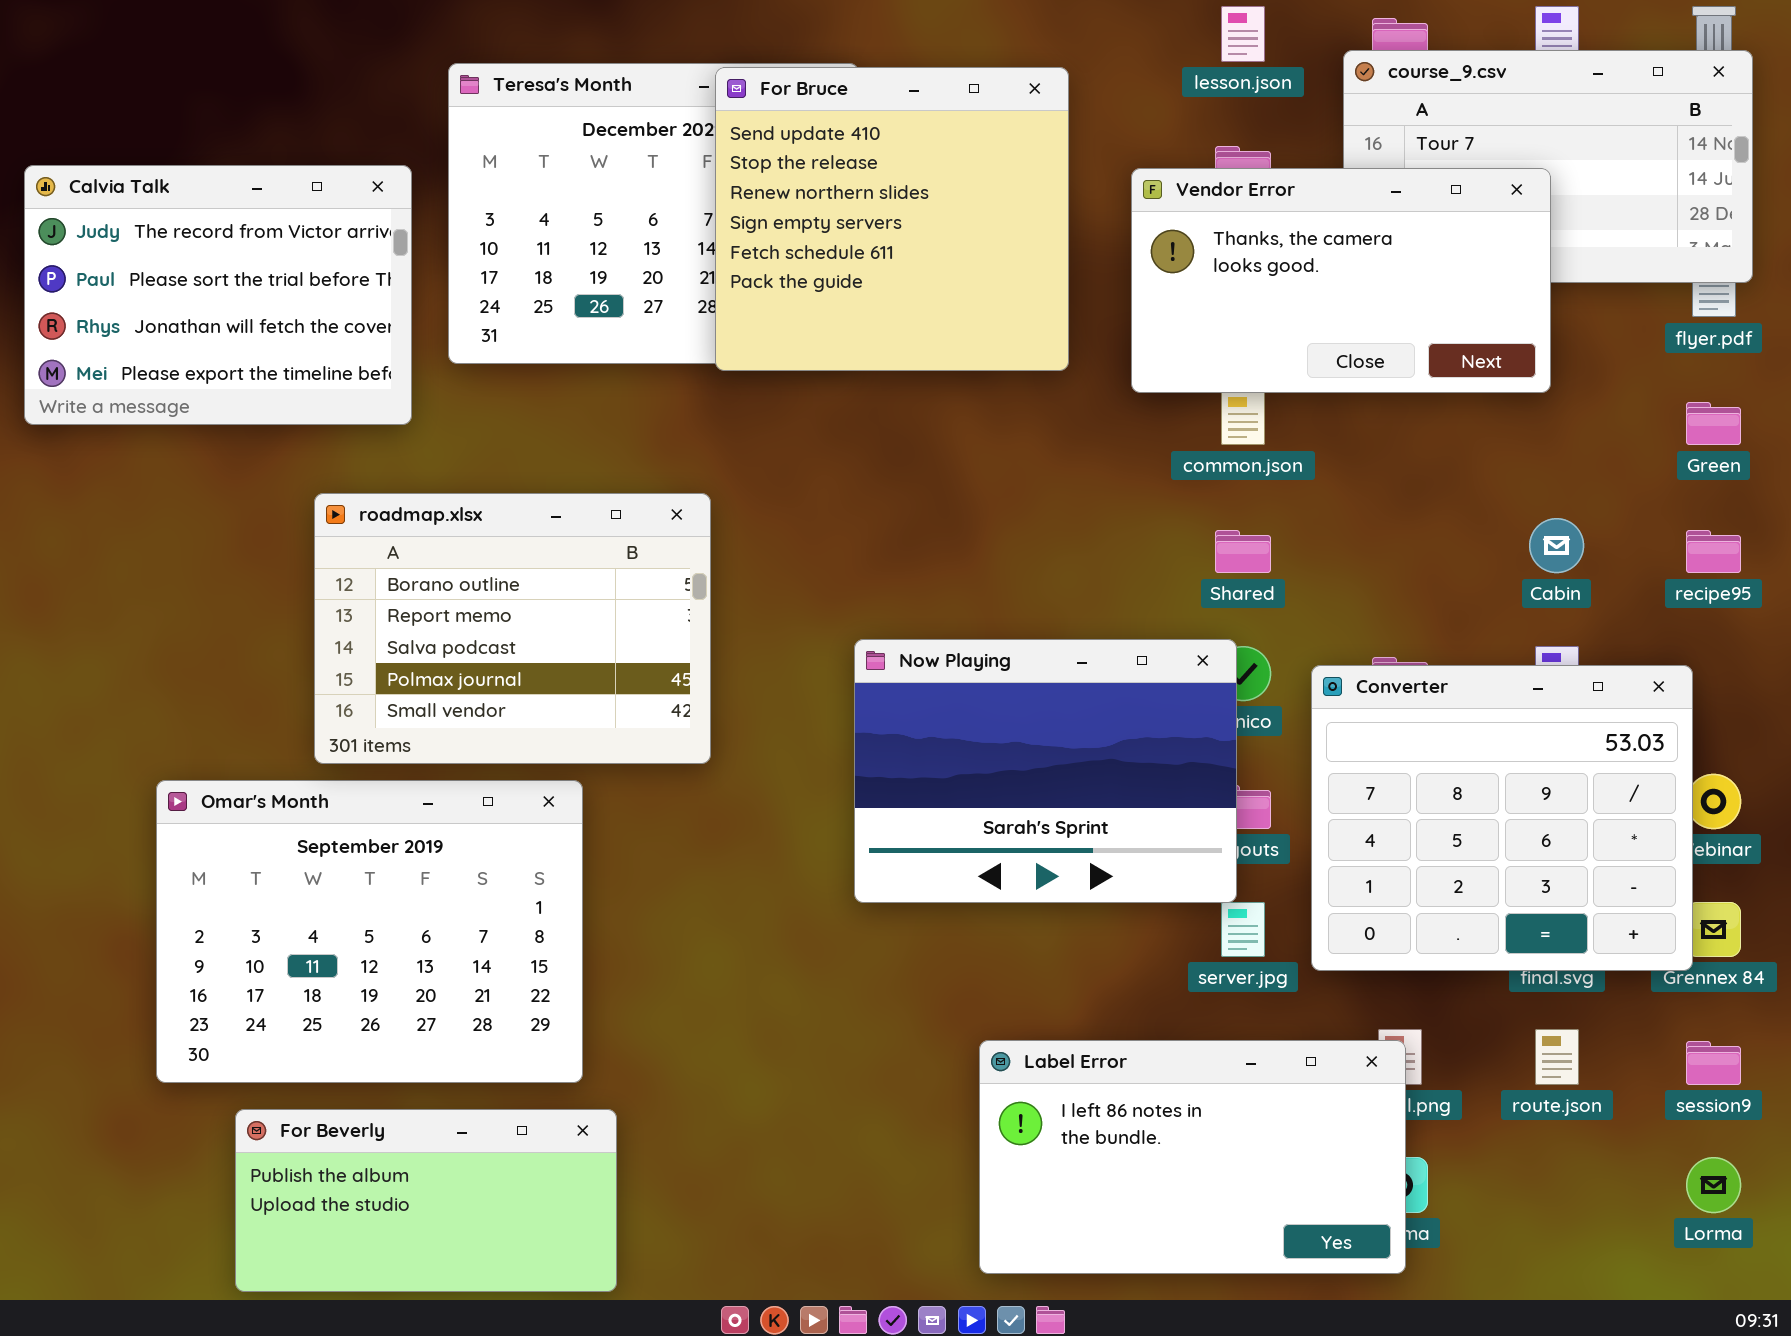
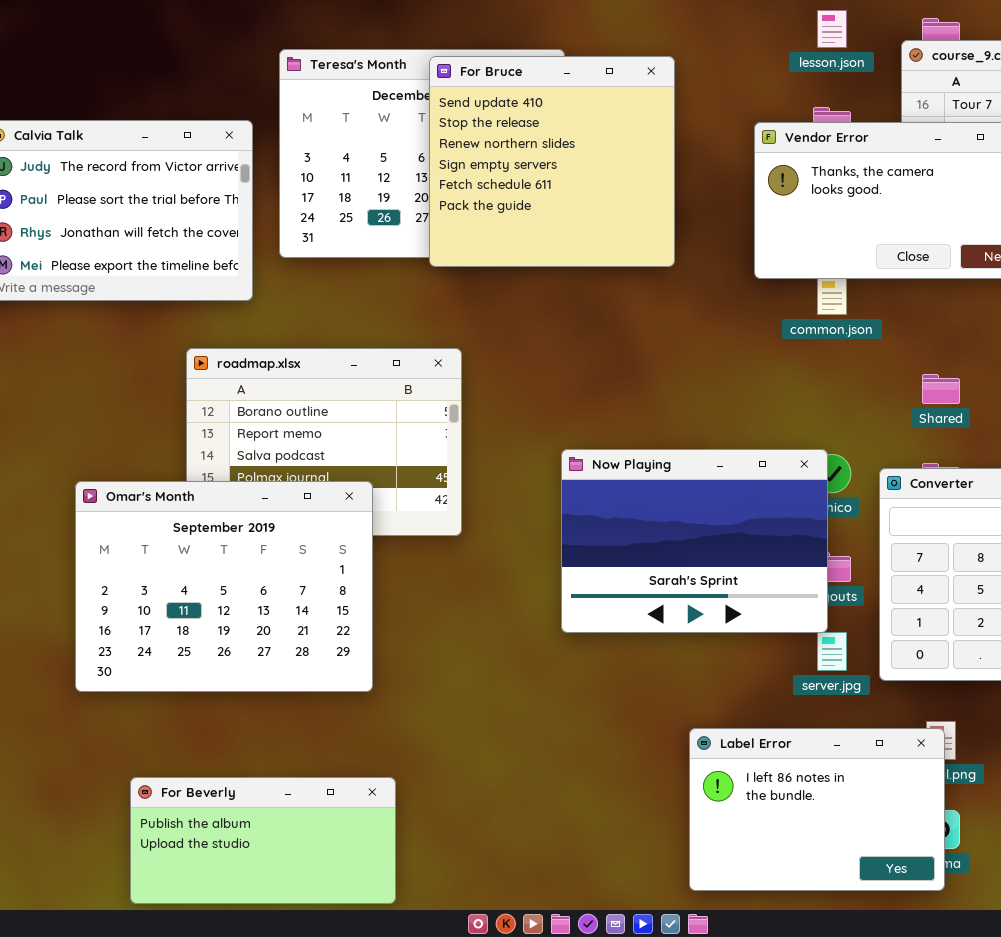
For Bruce: [715,67,1069,371] -> [429,56,675,267], moved
Shared: [1215,530,1271,573] -> [922,374,960,404], moved
Omar's Month: [156,780,583,1083] -> [75,481,373,692], moved
Label Error: [979,1040,1406,1274] -> [689,728,945,891], resized

